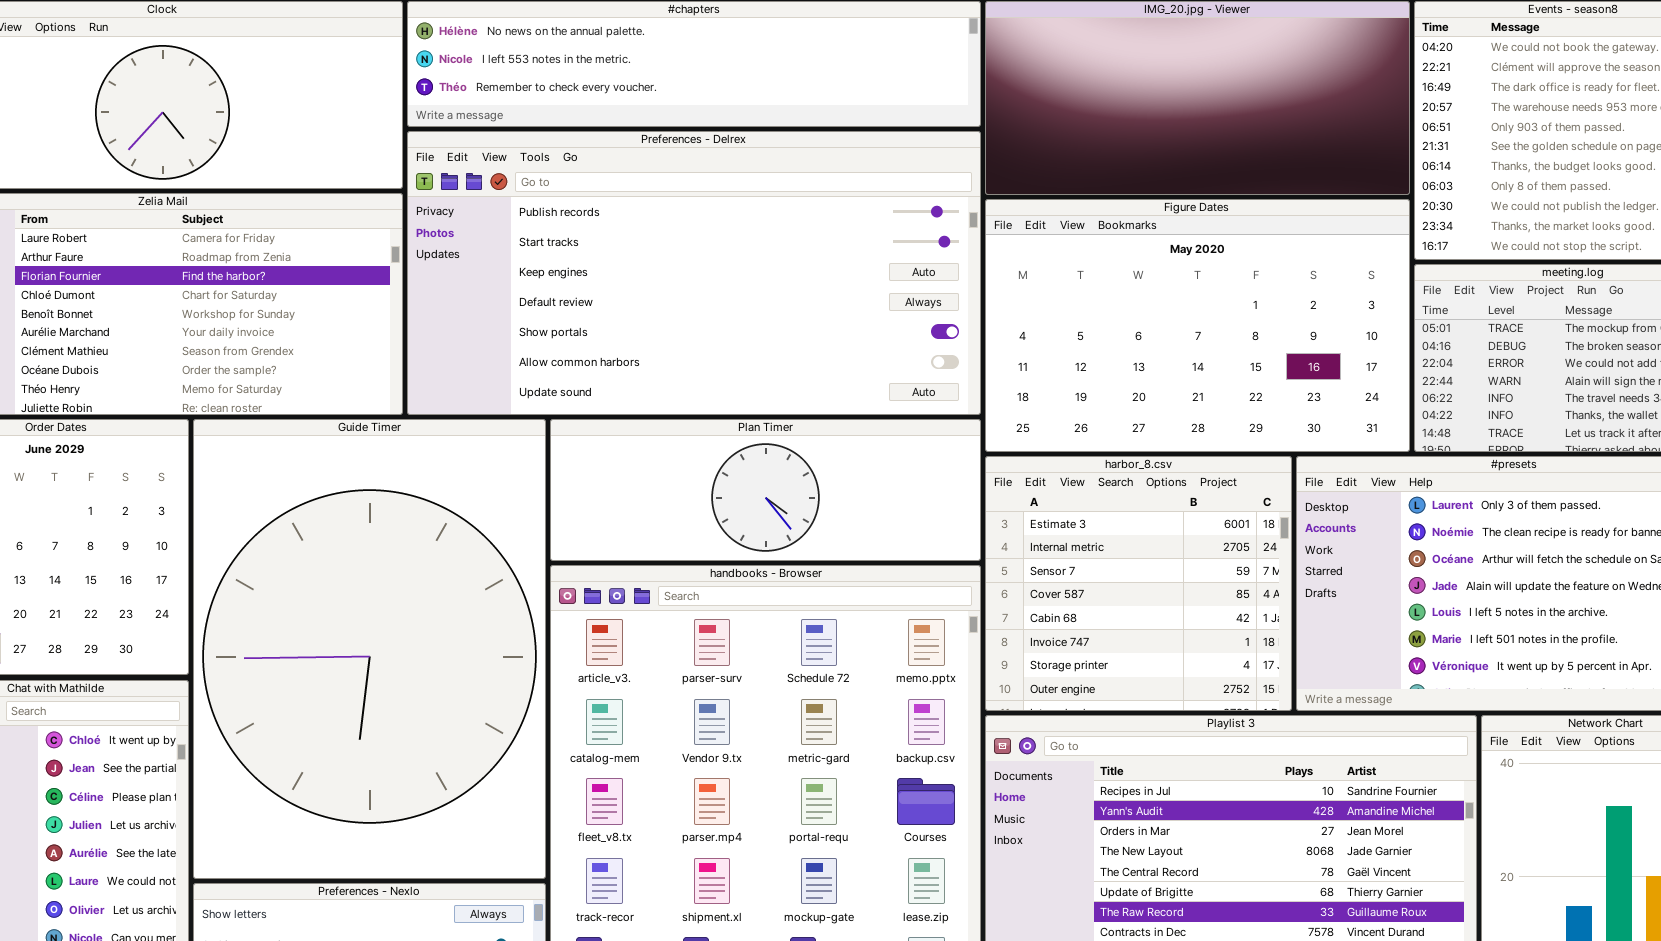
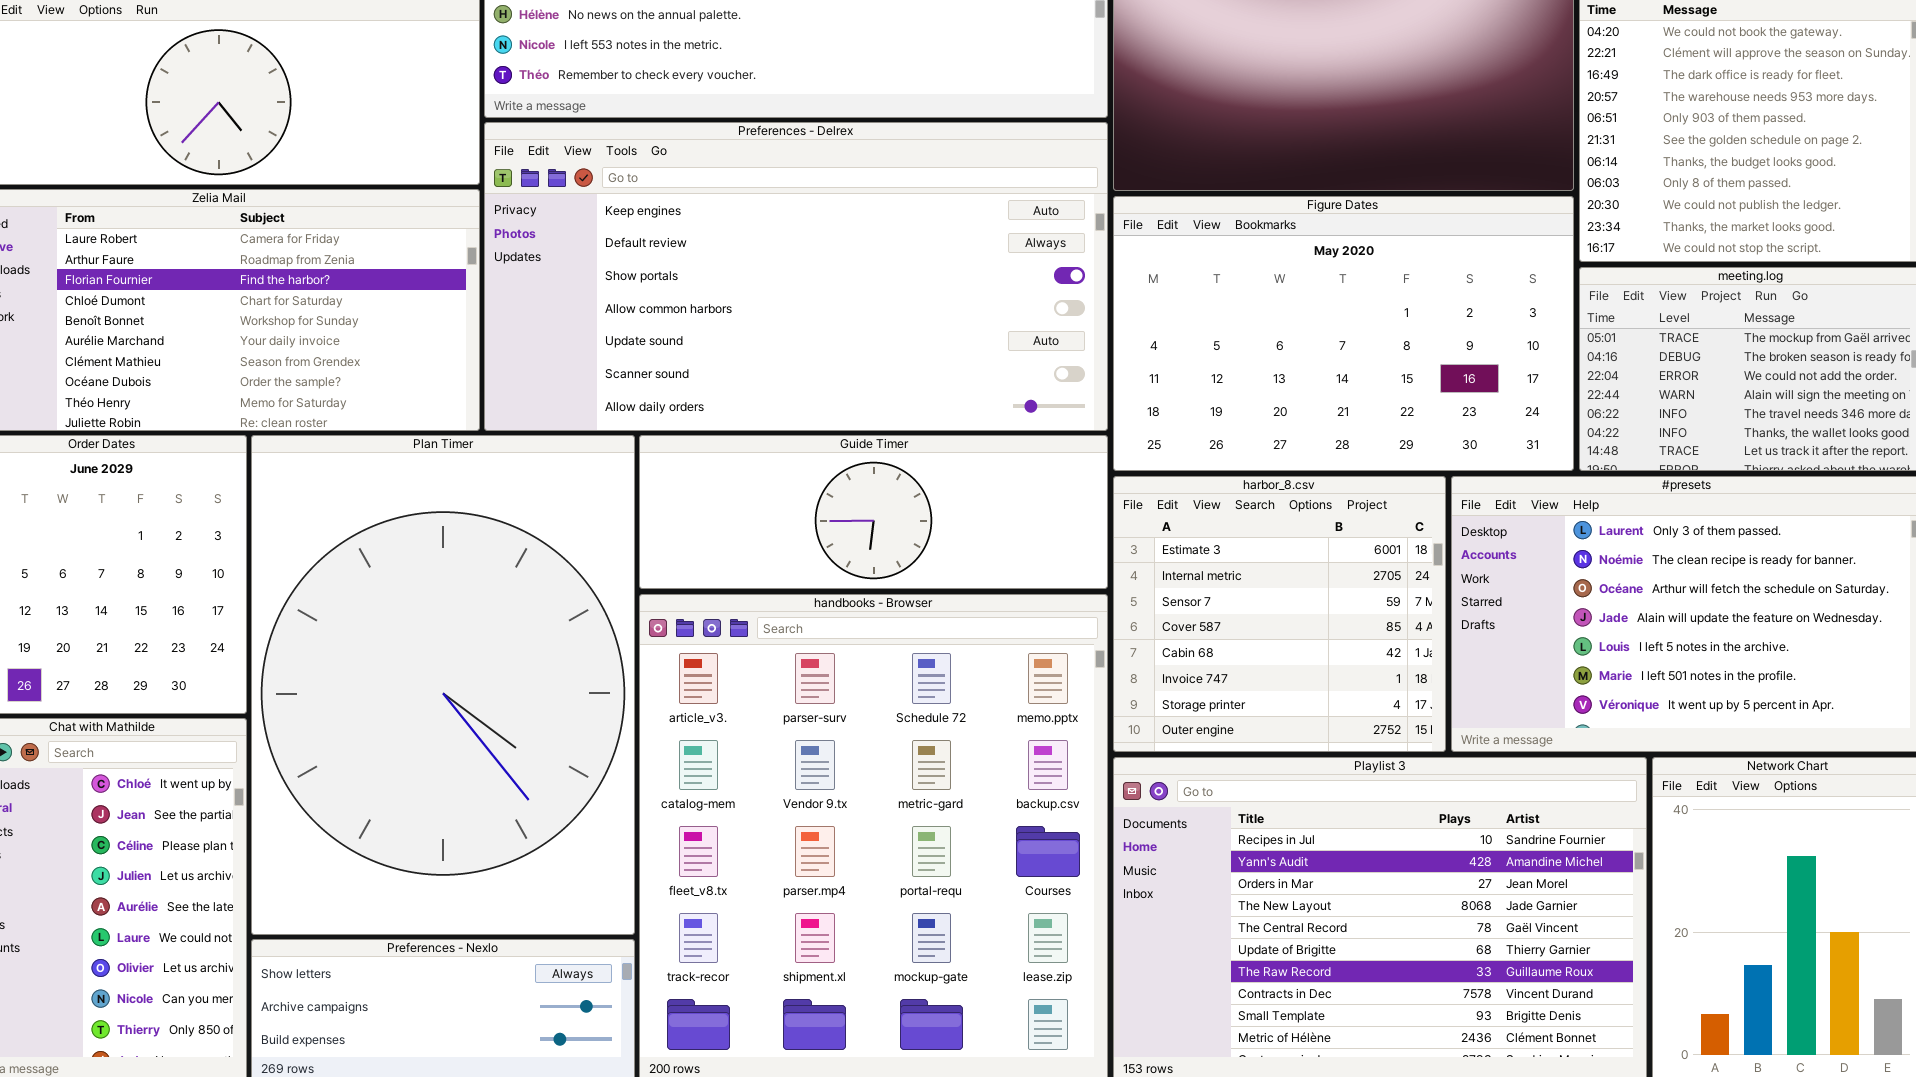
Preferences - Delrex: [407,131,981,415] -> [484,122,1108,431], scrolled down 2 rows
Guide Timer: [193,419,546,879] -> [639,435,1108,589], moved, resized
Plan Timer: [550,419,981,561] -> [251,435,635,935], moved, resized

